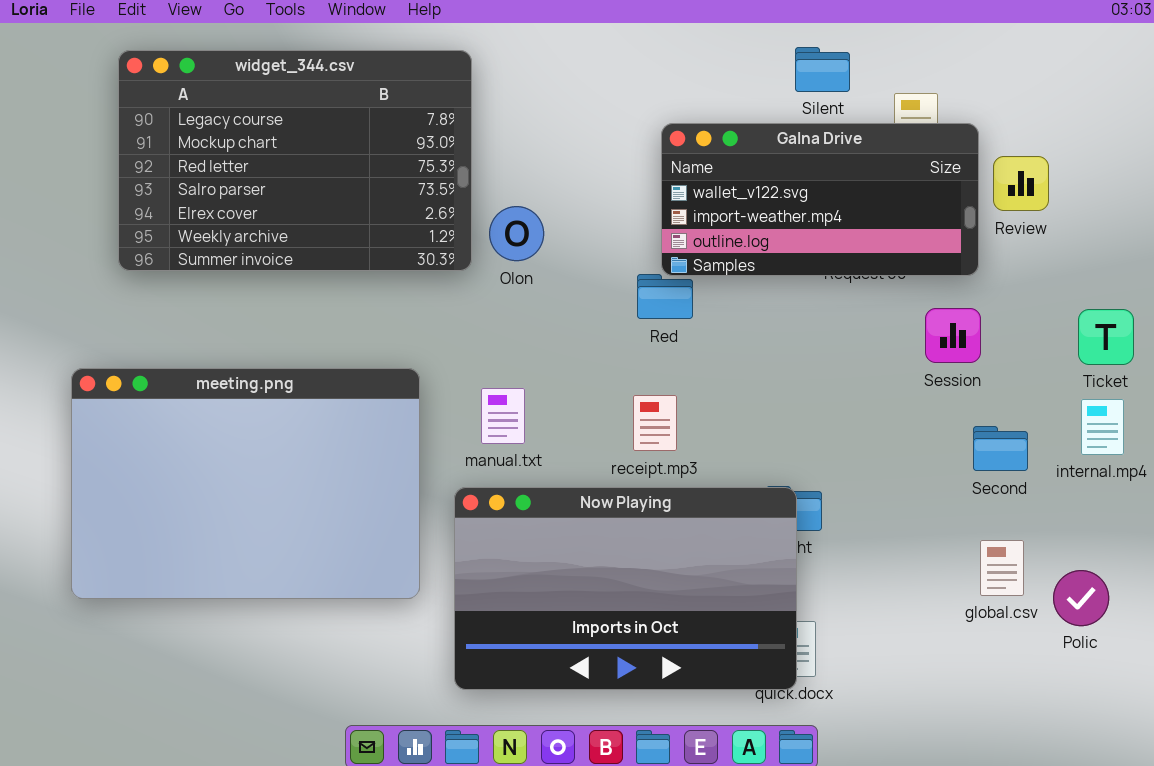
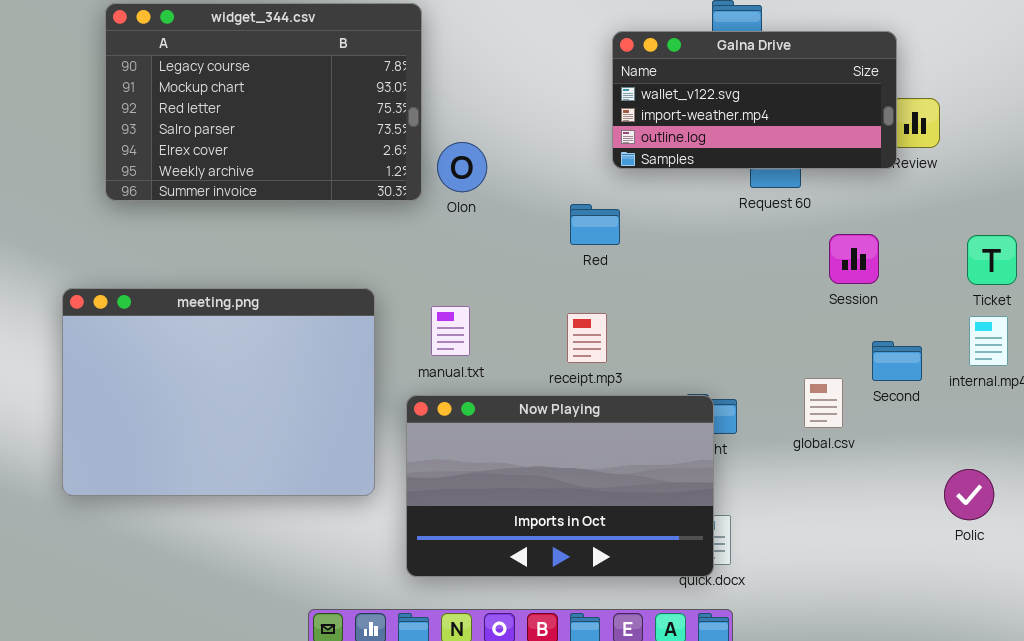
Galna Drive: [661,123,979,276] -> [612,31,897,169], moved
global.csv: [980,540,1024,596] -> [804,378,843,428], moved

